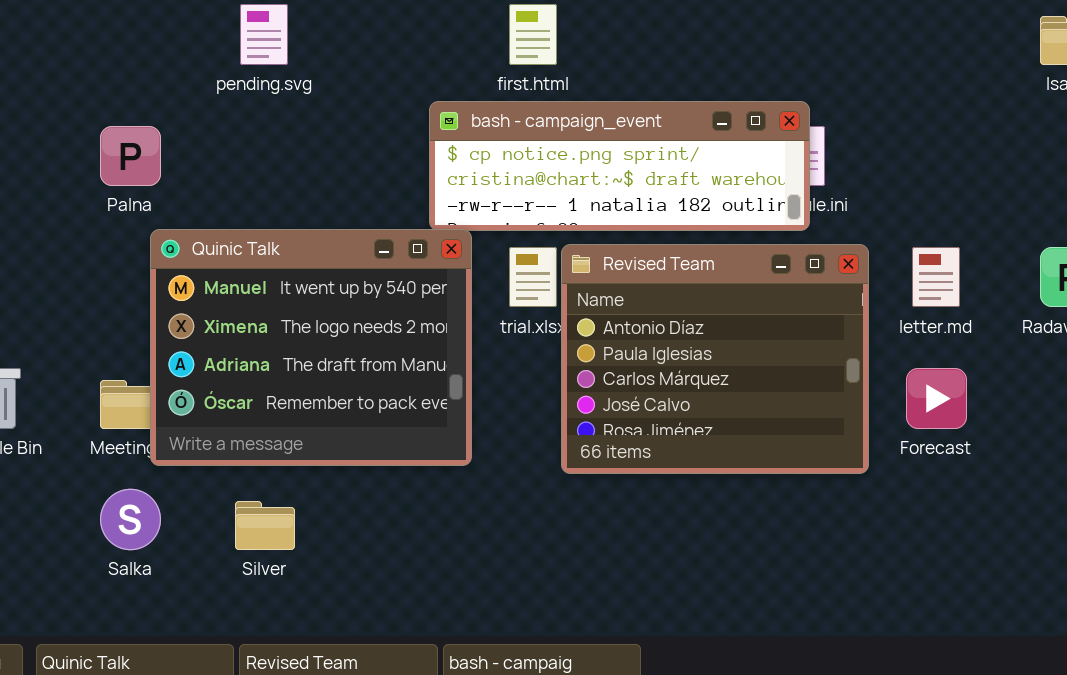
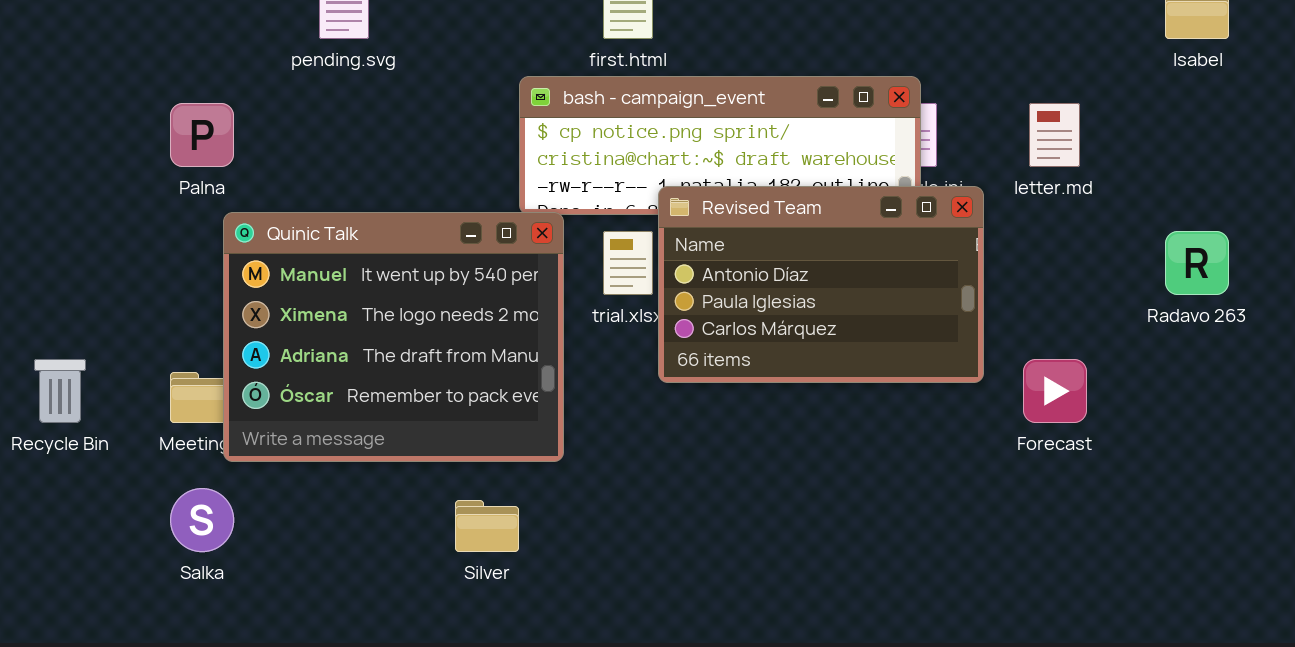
Revised Team: [561,244,869,474] -> [658,186,984,383], moved, resized
letter.md: [912,247,960,307] -> [1029,103,1080,167], moved
Silver: [235,501,295,550] -> [455,500,519,552], moved

